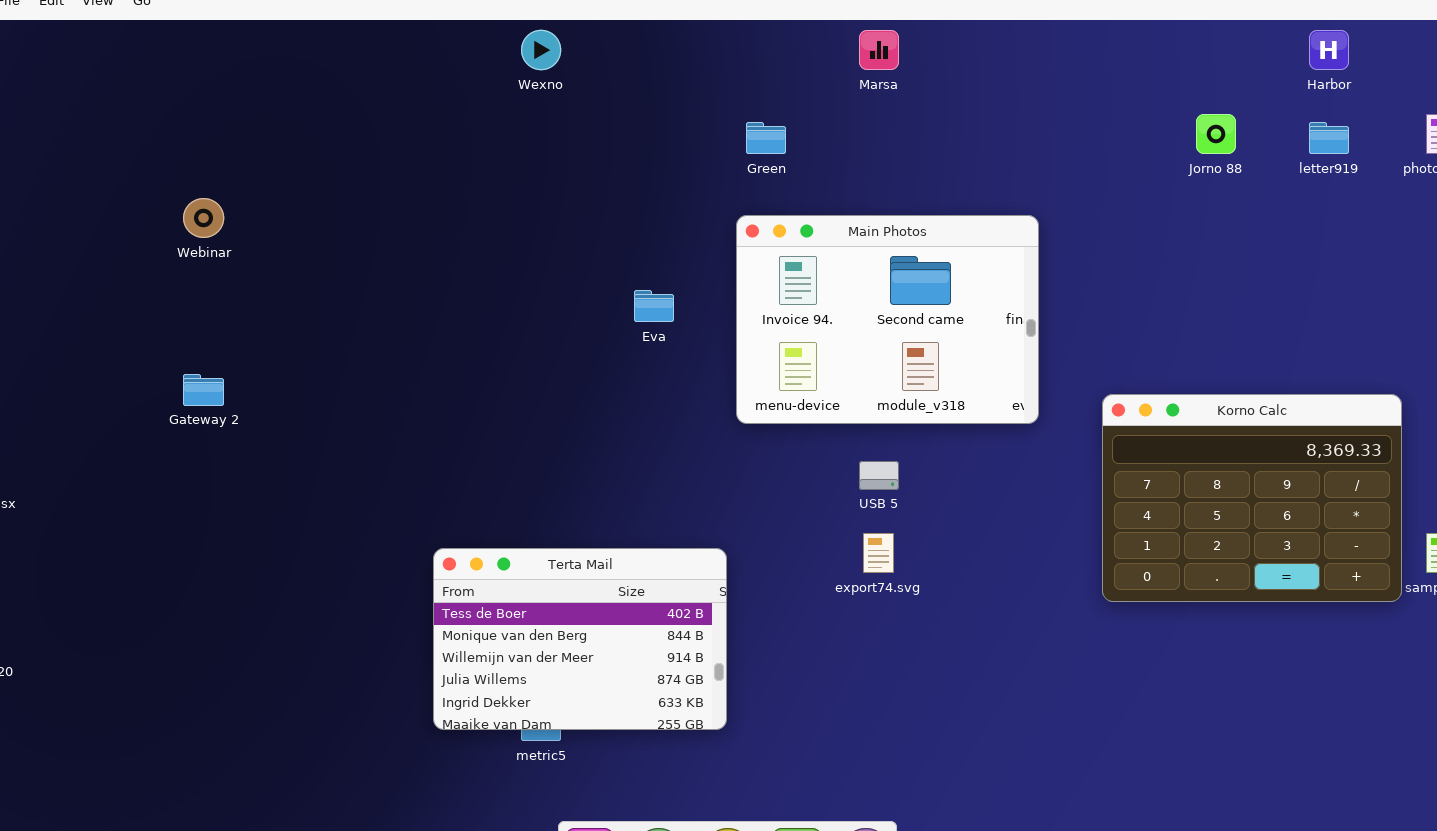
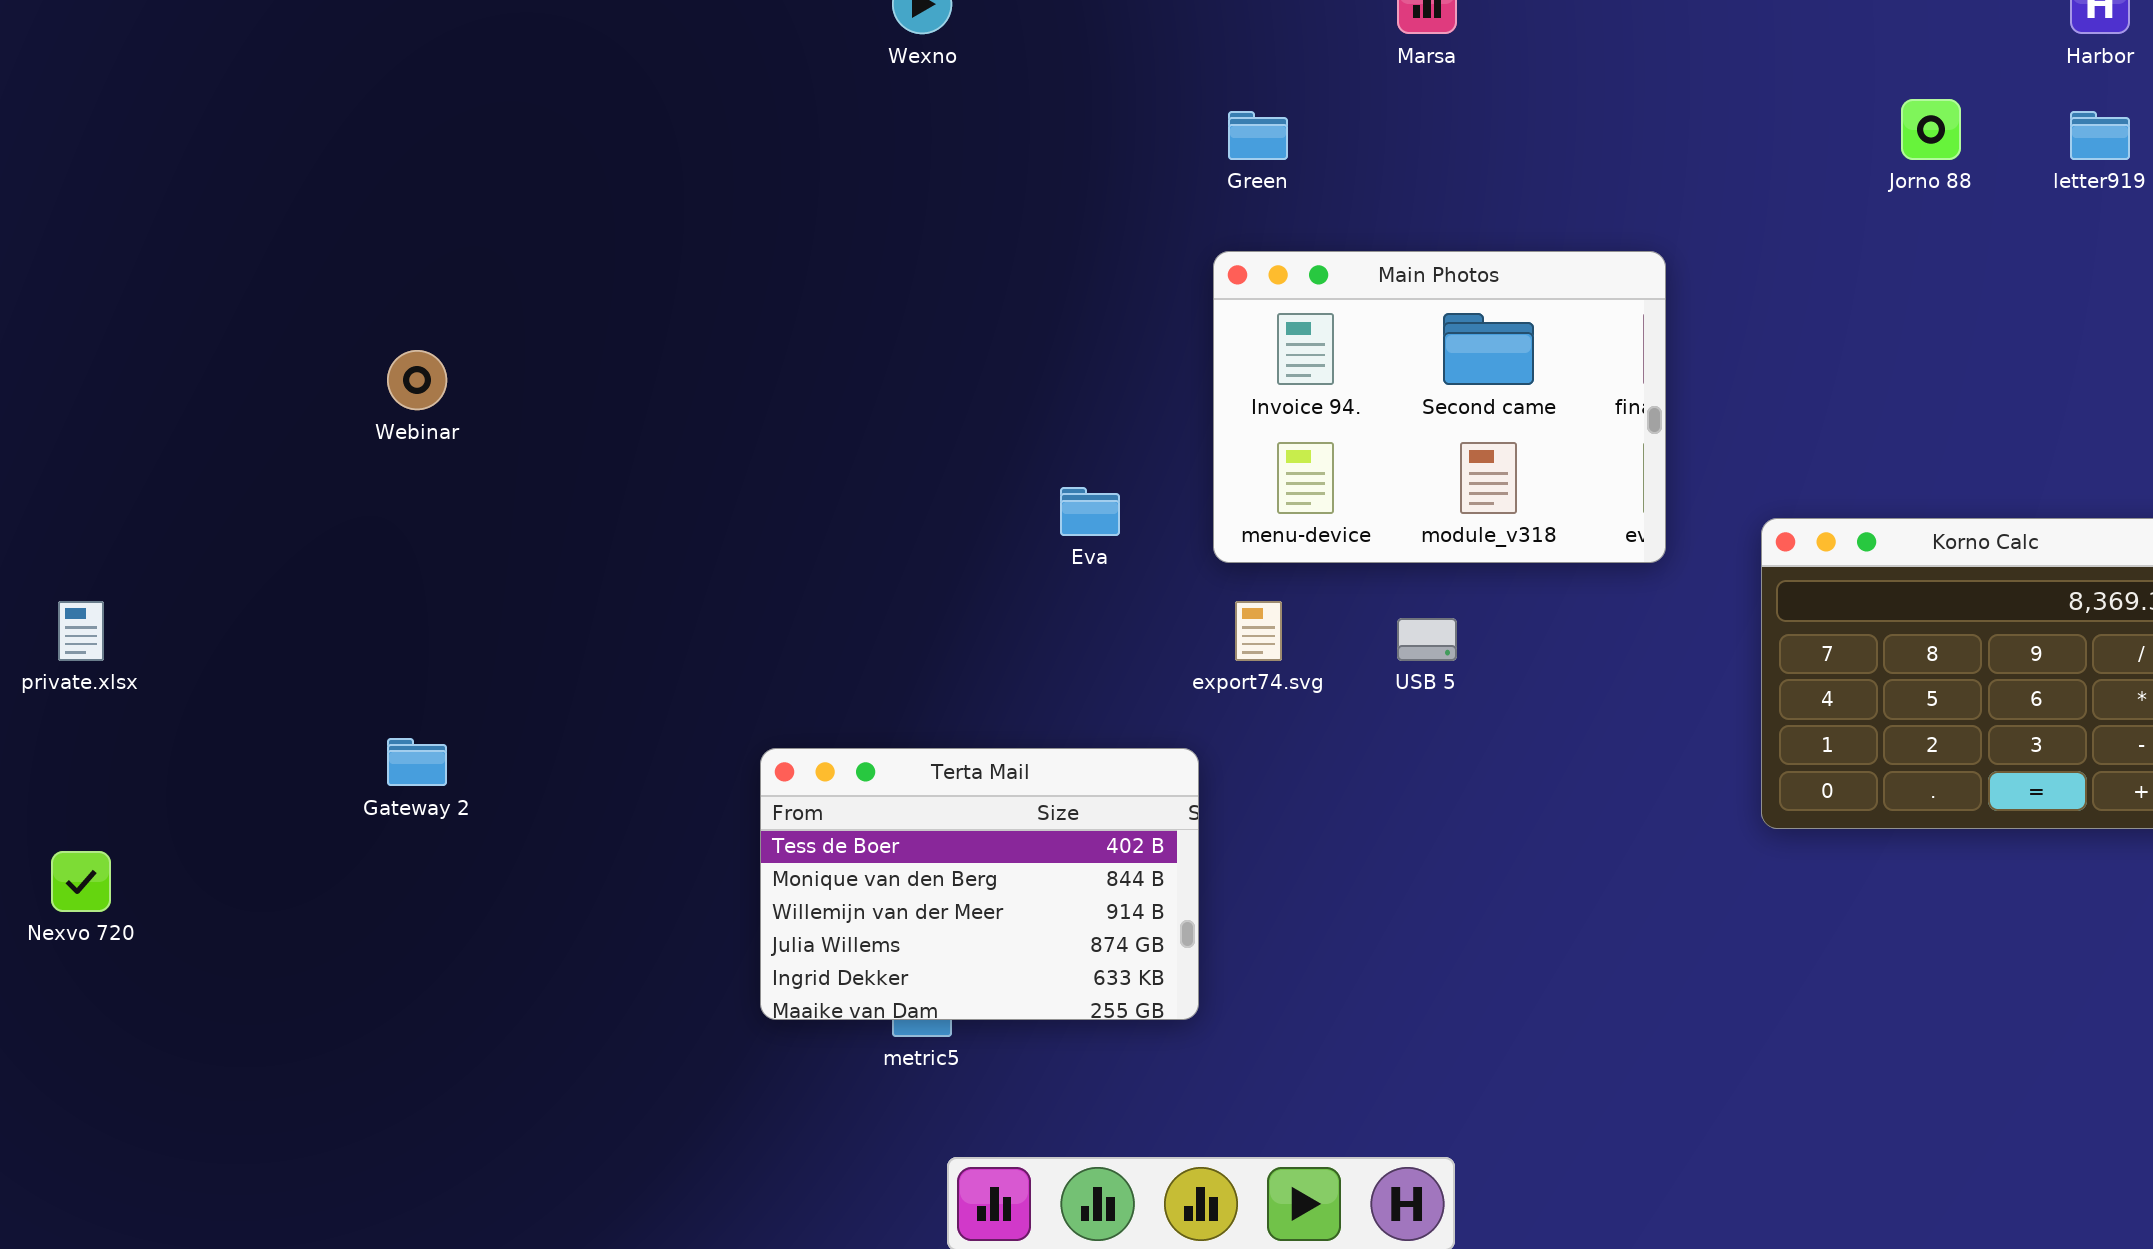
Webinar: [183,198,224,238] -> [387,350,447,410], moved
Eva: [634,290,674,322] -> [1060,487,1120,536], moved
Gateway 2: [183,374,224,406] -> [387,738,447,786], moved
export74.svg: [863,533,894,573] -> [1235,601,1282,661], moved

